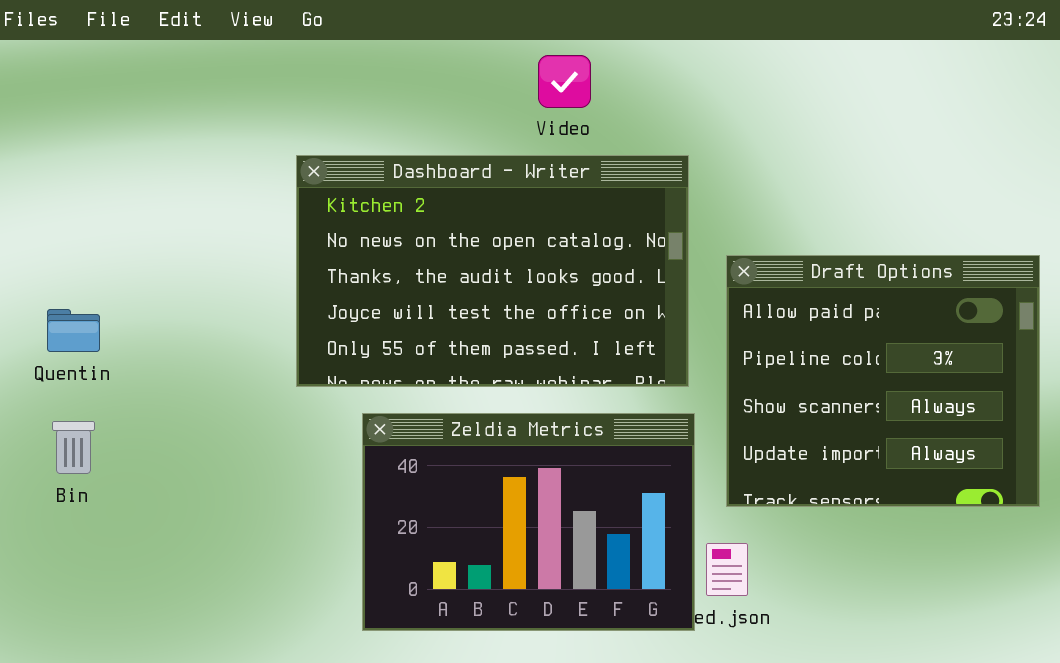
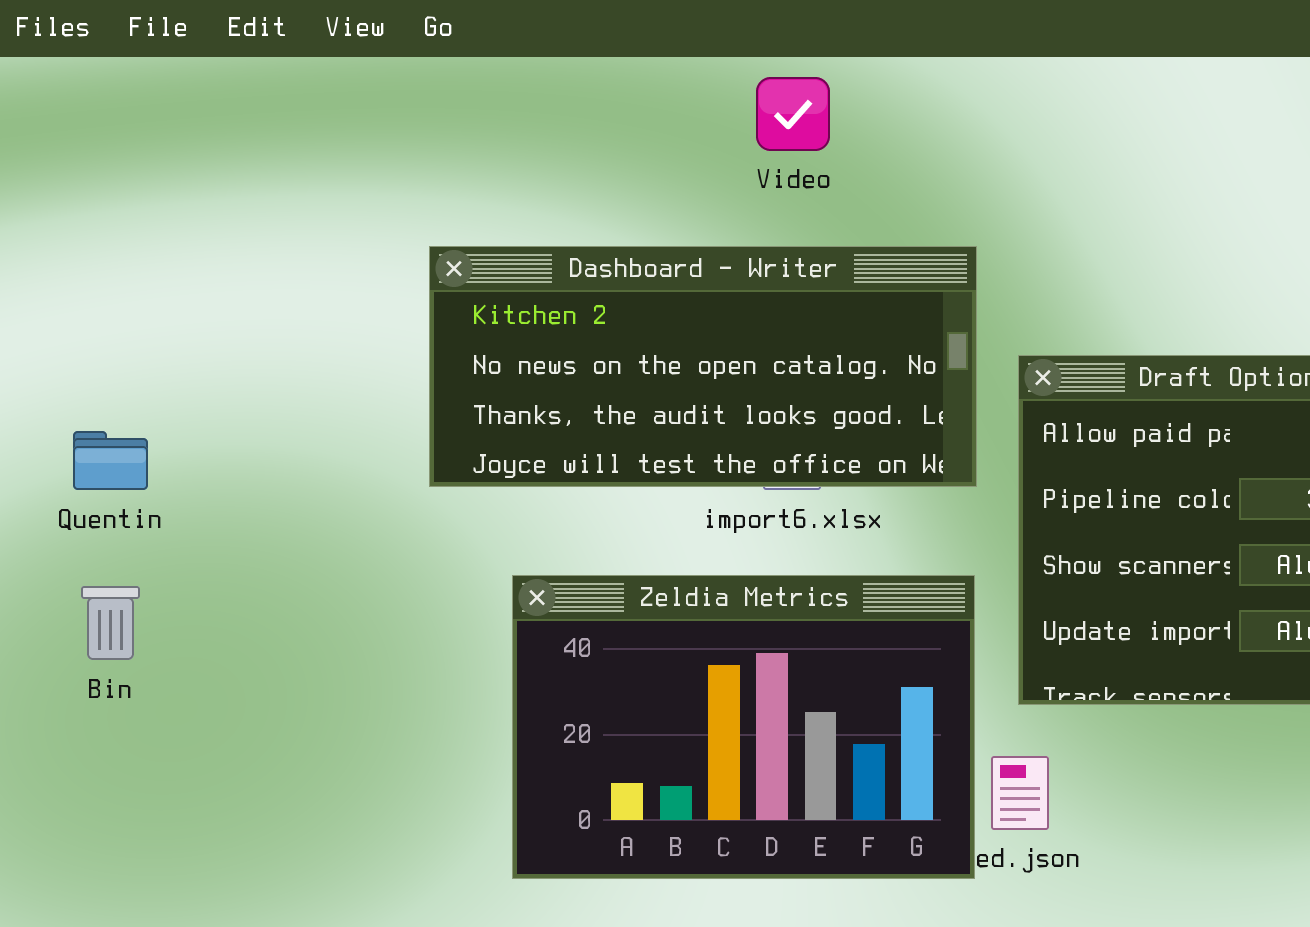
Dashboard - Writer: [296,155,689,387] -> [429,246,977,487], moved, resized

